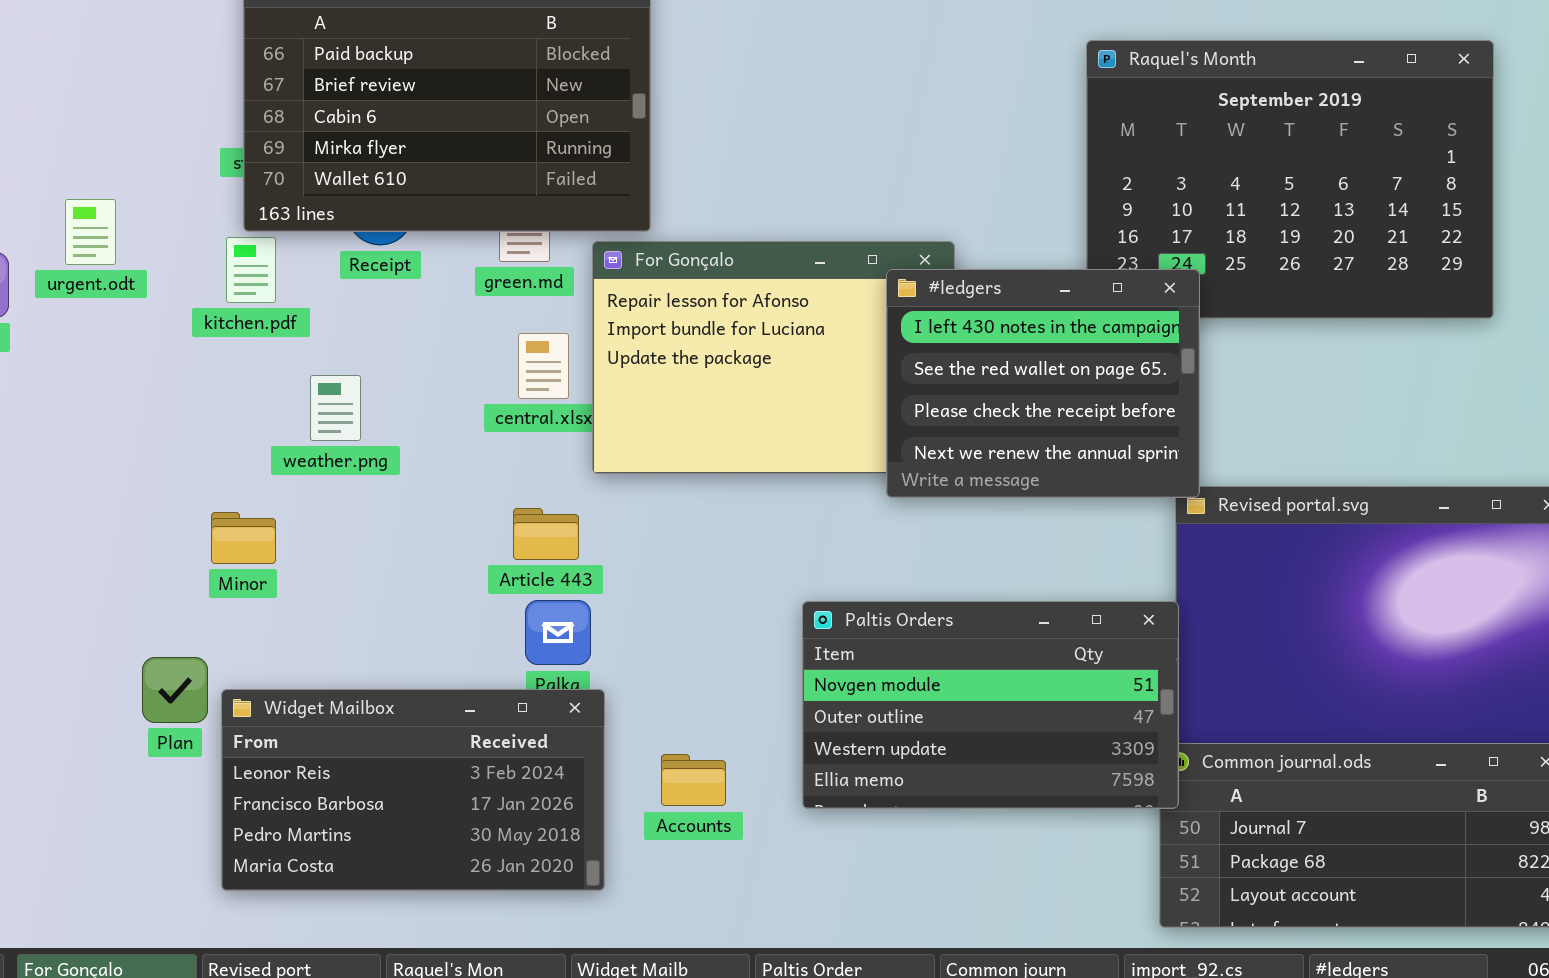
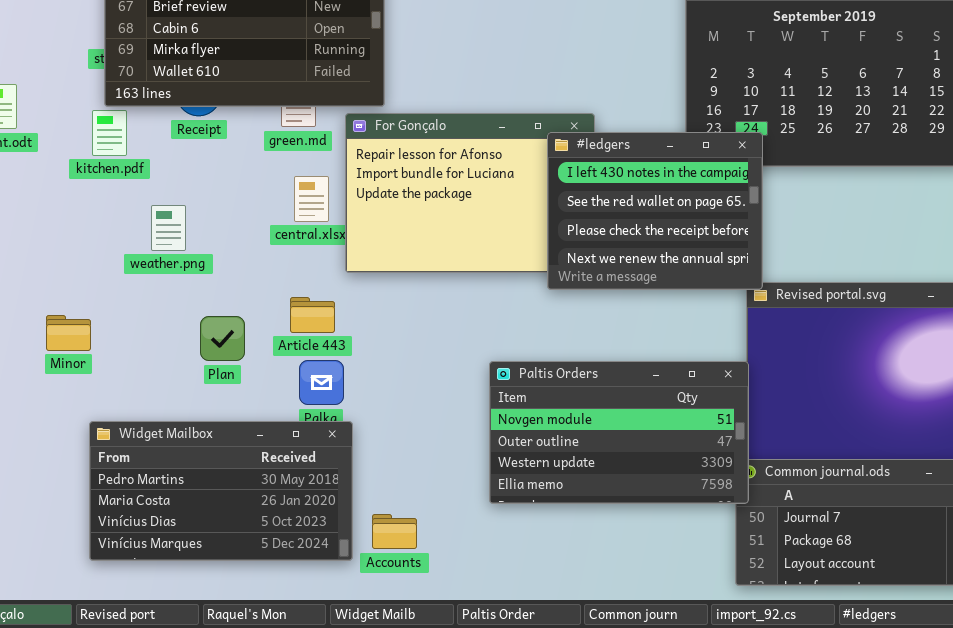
Minor: [211,512,276,564] -> [46,315,91,351], moved
Plan: [142,657,208,723] -> [200,316,245,361], moved
Widget Mailbox: [221,689,605,891] -> [89,421,353,561], scrolled down 2 rows
Accounts: [661,754,726,806] -> [372,514,417,549], moved

